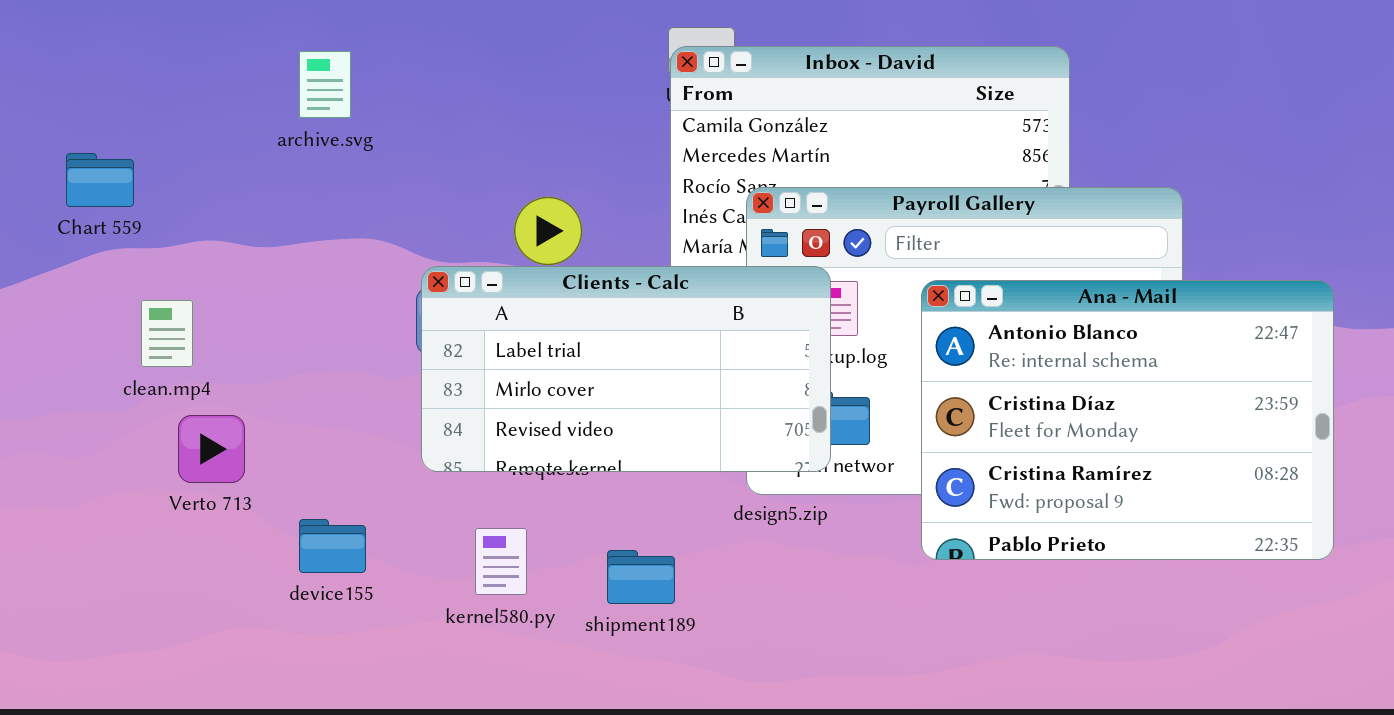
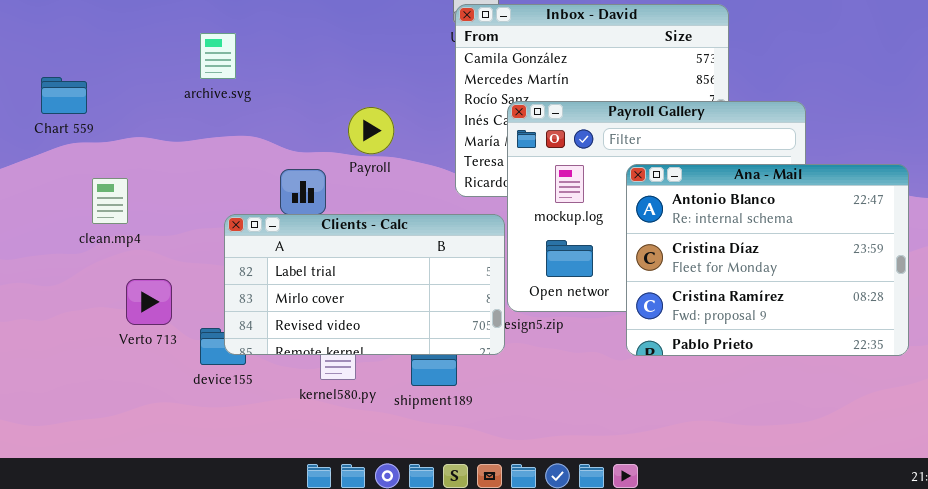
archive.svg: [299,51,351,118] -> [200,33,236,79], moved
Clients - Calc: [421,266,831,472] -> [224,214,505,355], moved
Verto 713: [178,415,245,483] -> [126,279,172,325], moved

